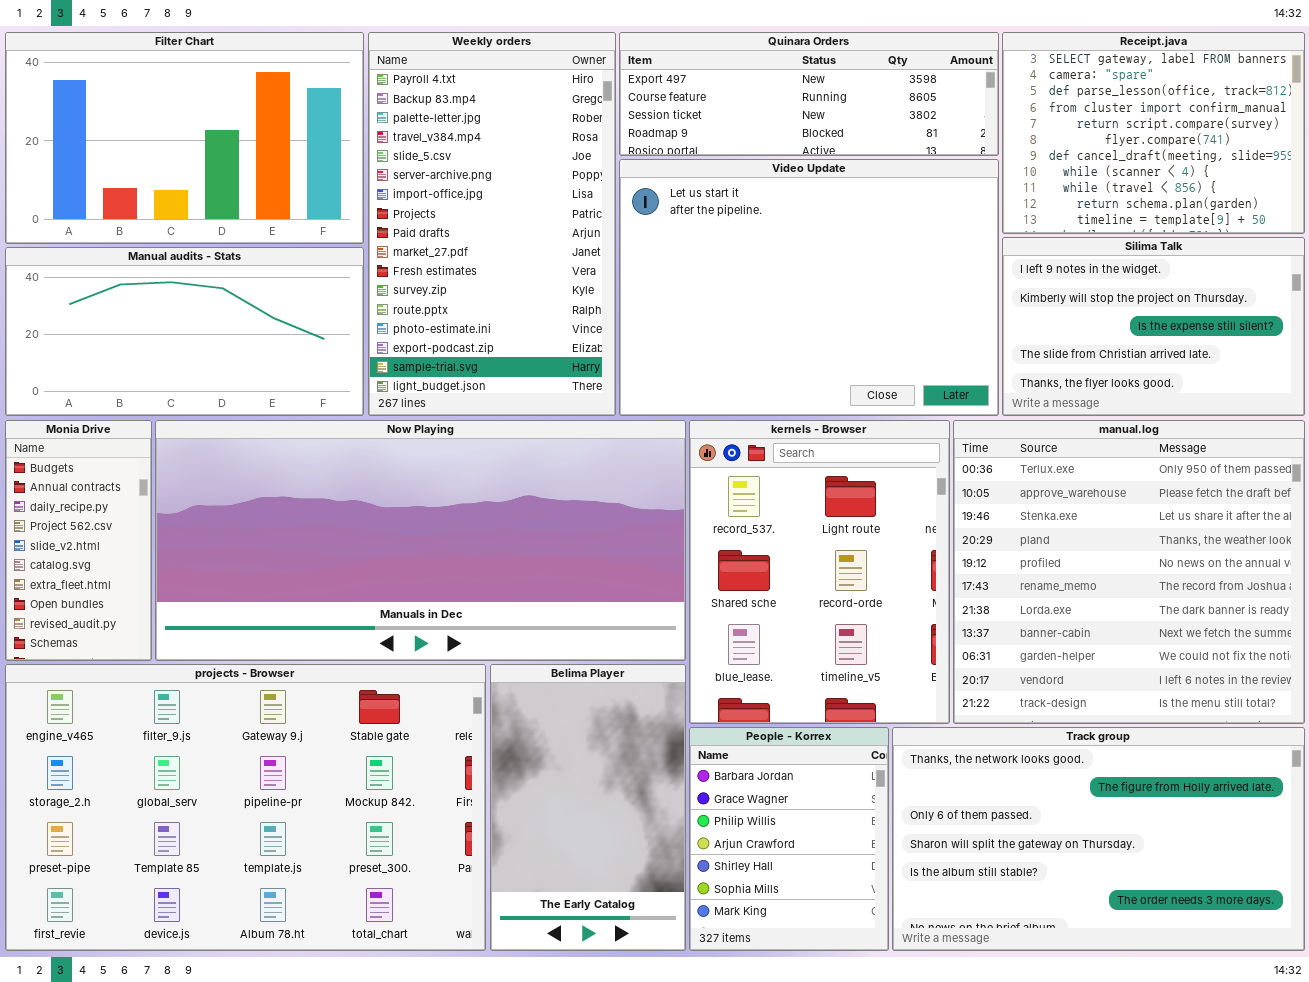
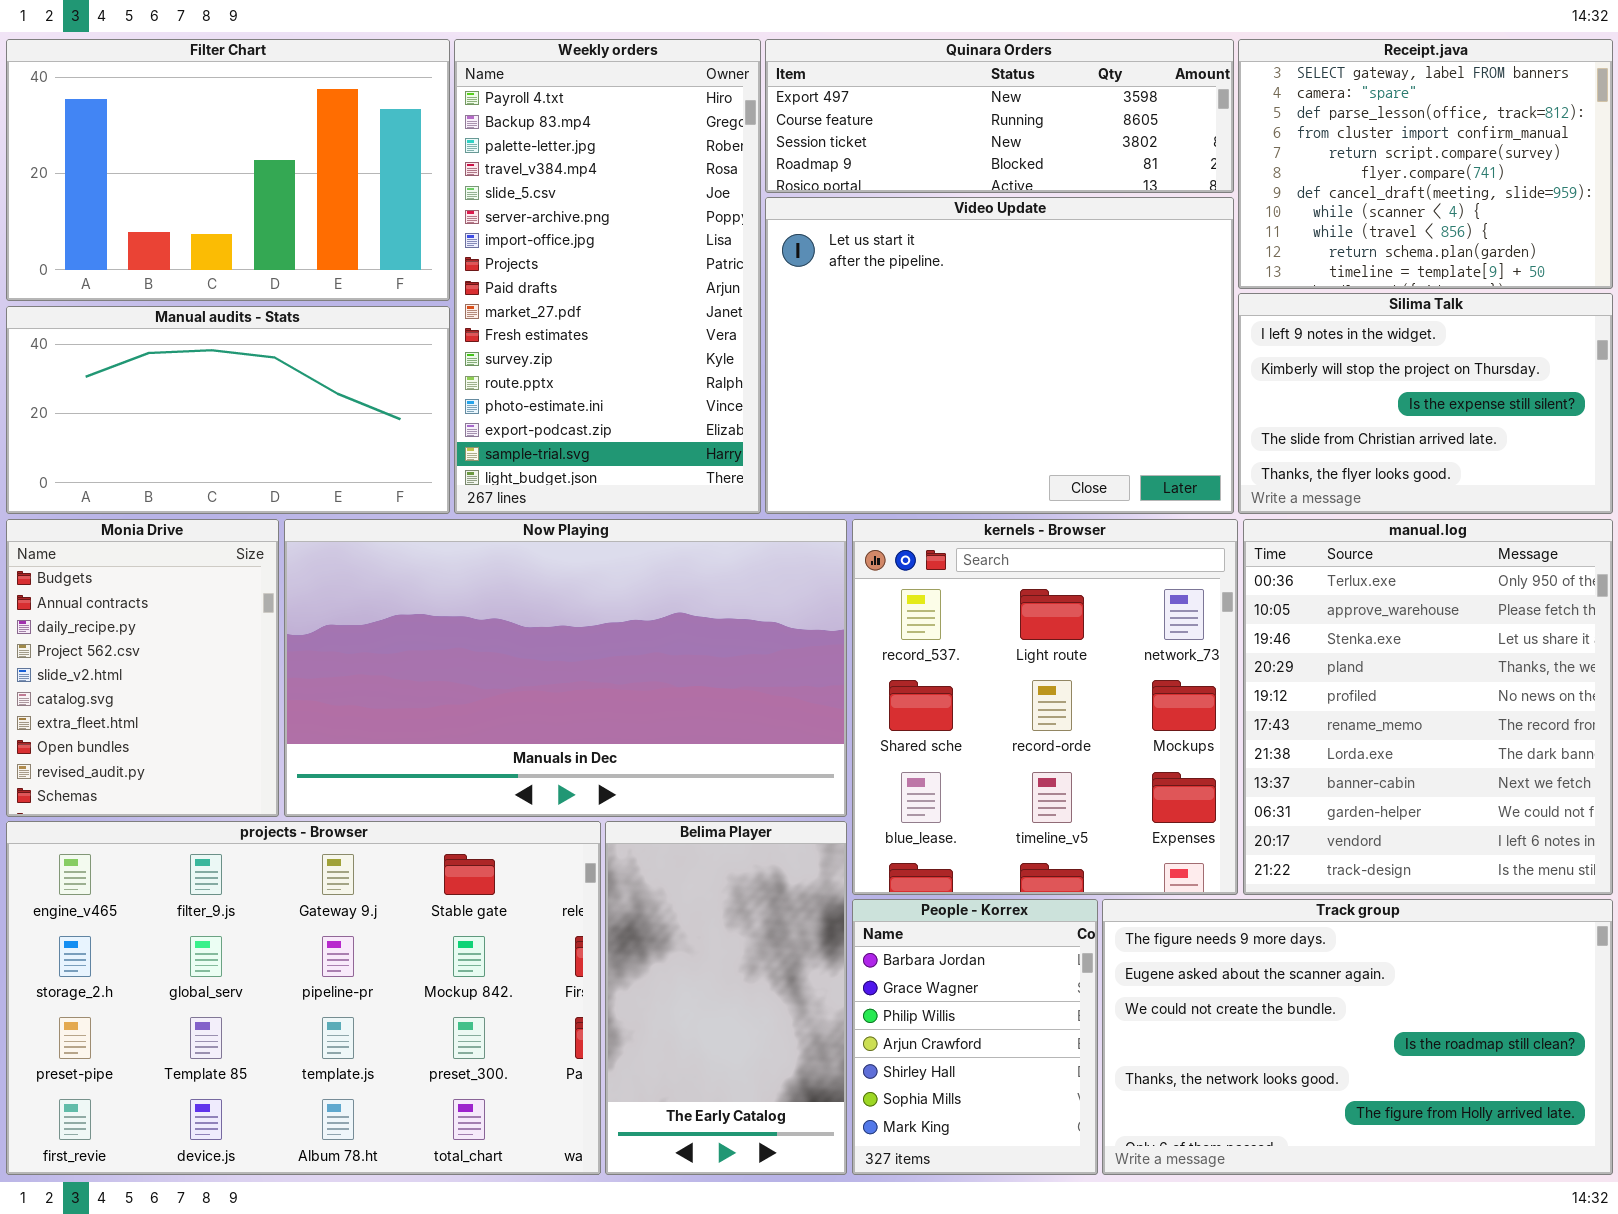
Monia Drive: [5,420,152,661] -> [6,519,279,817], resized
Now Playing: [155,420,686,661] -> [284,519,847,817], resized
kernels - Browser: [689,420,950,724] -> [852,519,1238,895], resized
manual.log: [953,420,1305,724] -> [1243,519,1613,895], resized
Track group: [892,727,1305,951] -> [1102,899,1613,1175], scrolled up 4 rows

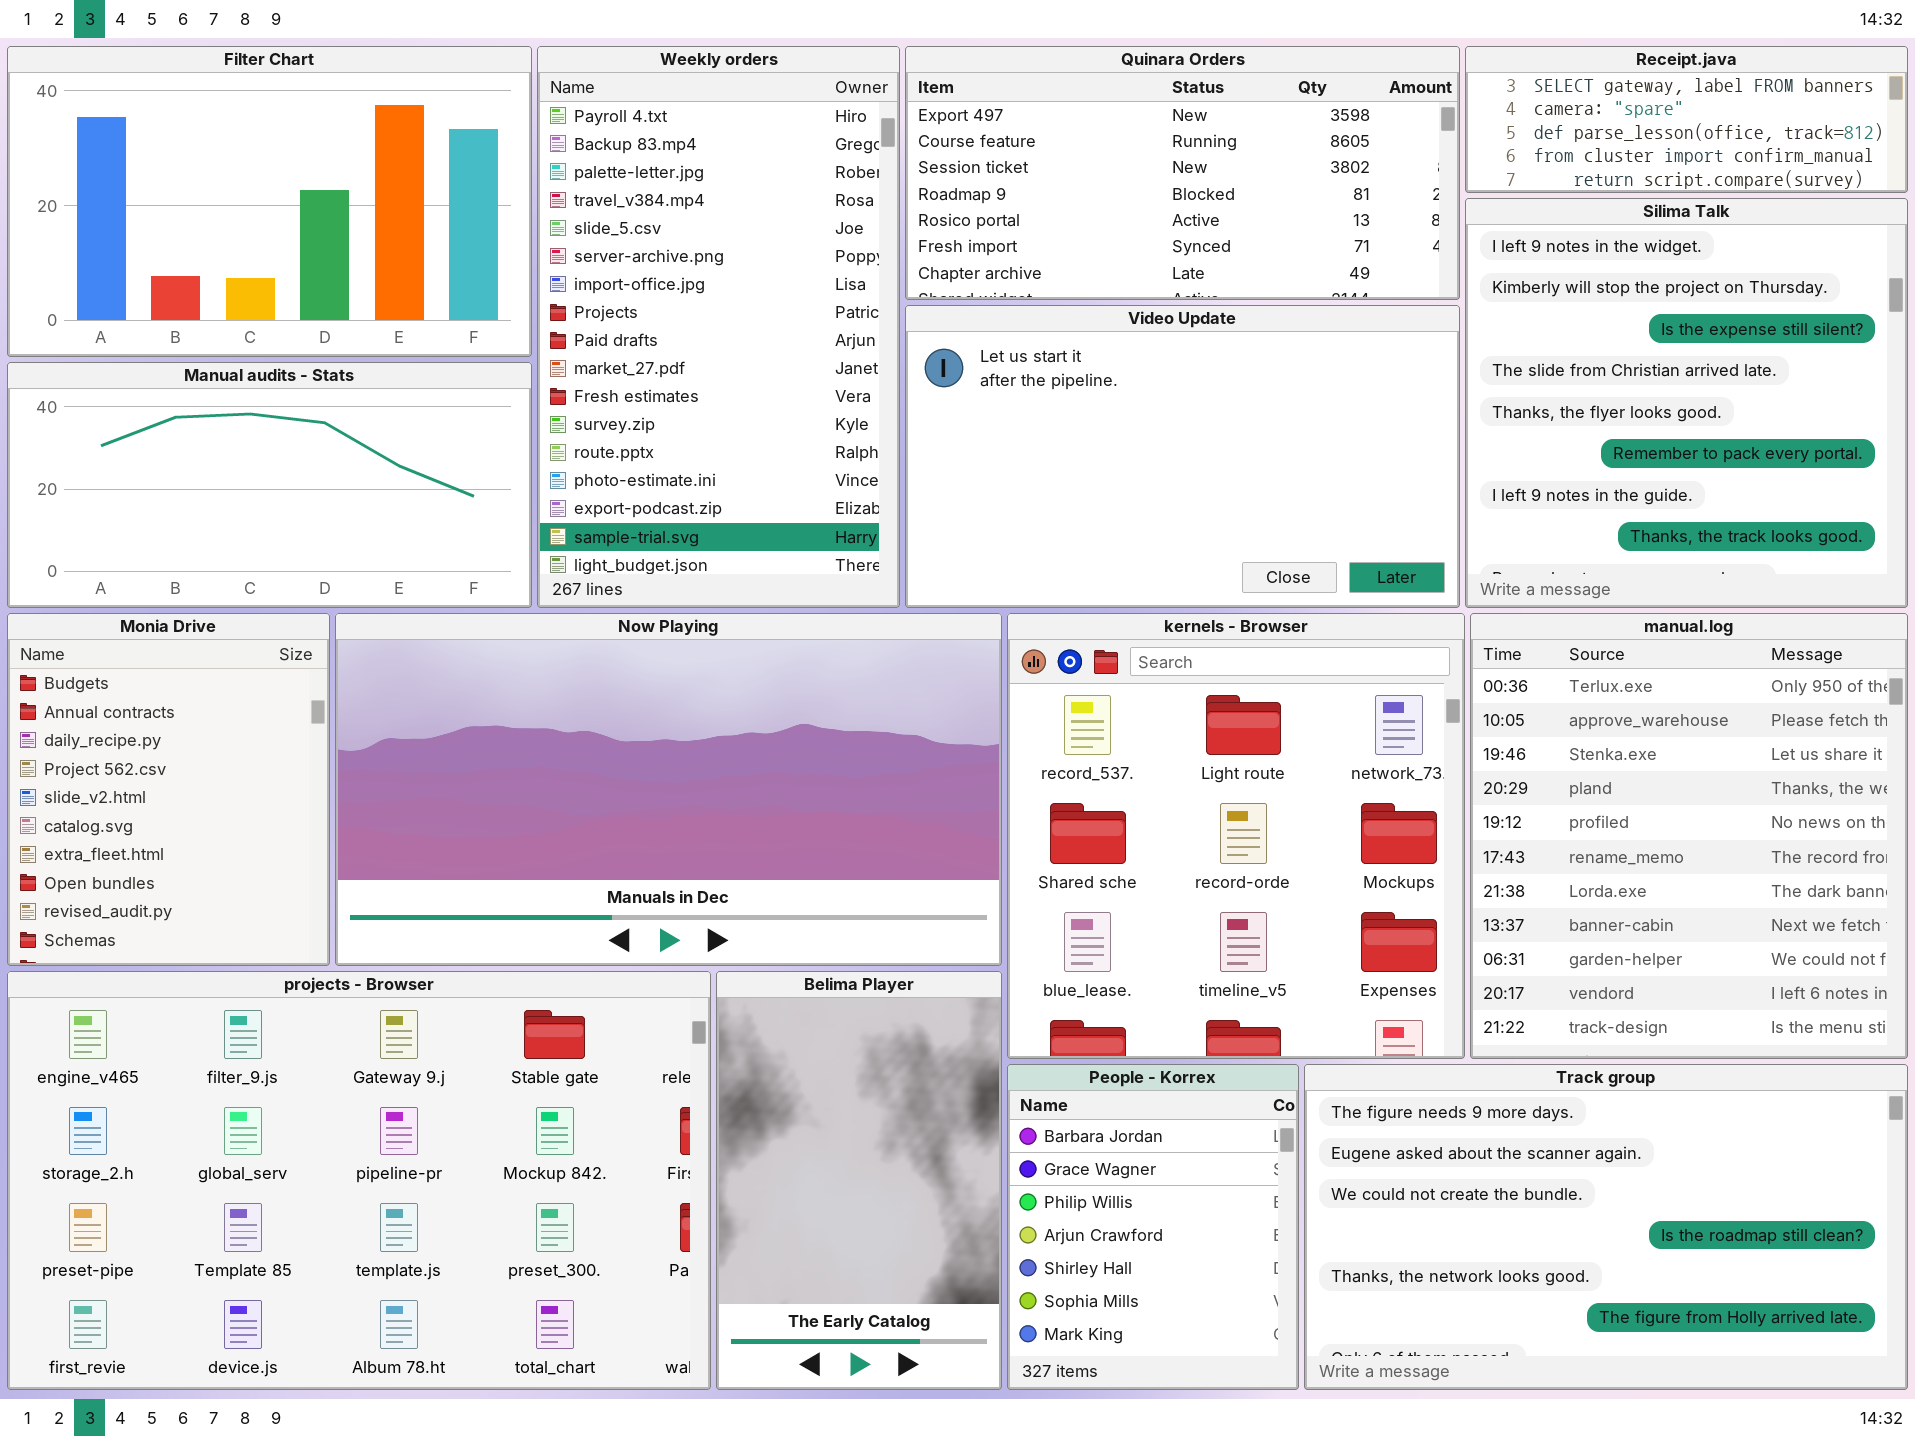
Quinara Orders: [765,39,1234,193] -> [905,46,1460,300], resized
Receipt.java: [1238,39,1613,289] -> [1465,46,1908,193], resized
Video Update: [765,197,1234,514] -> [905,305,1460,608], resized
Silima Talk: [1238,293,1613,514] -> [1465,198,1908,608], resized

